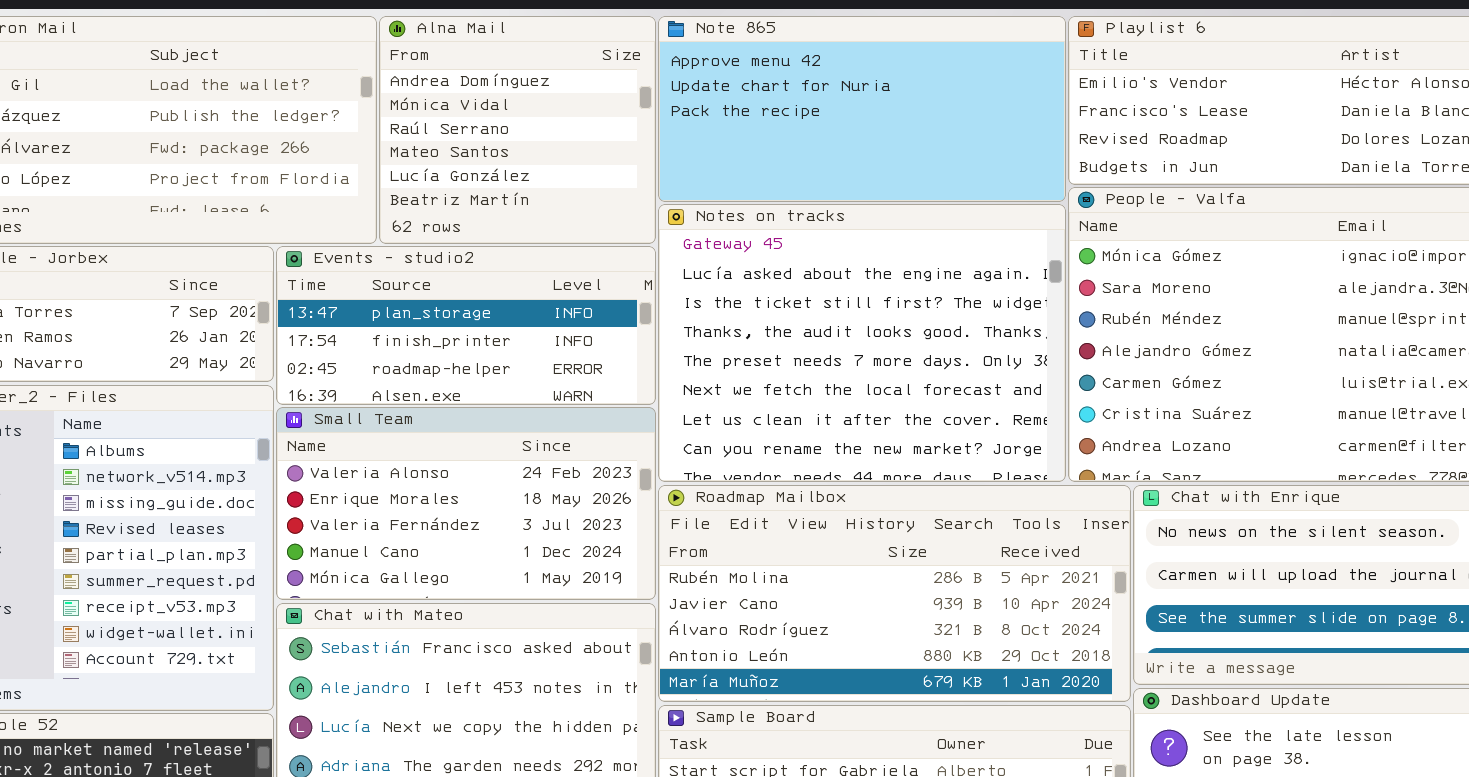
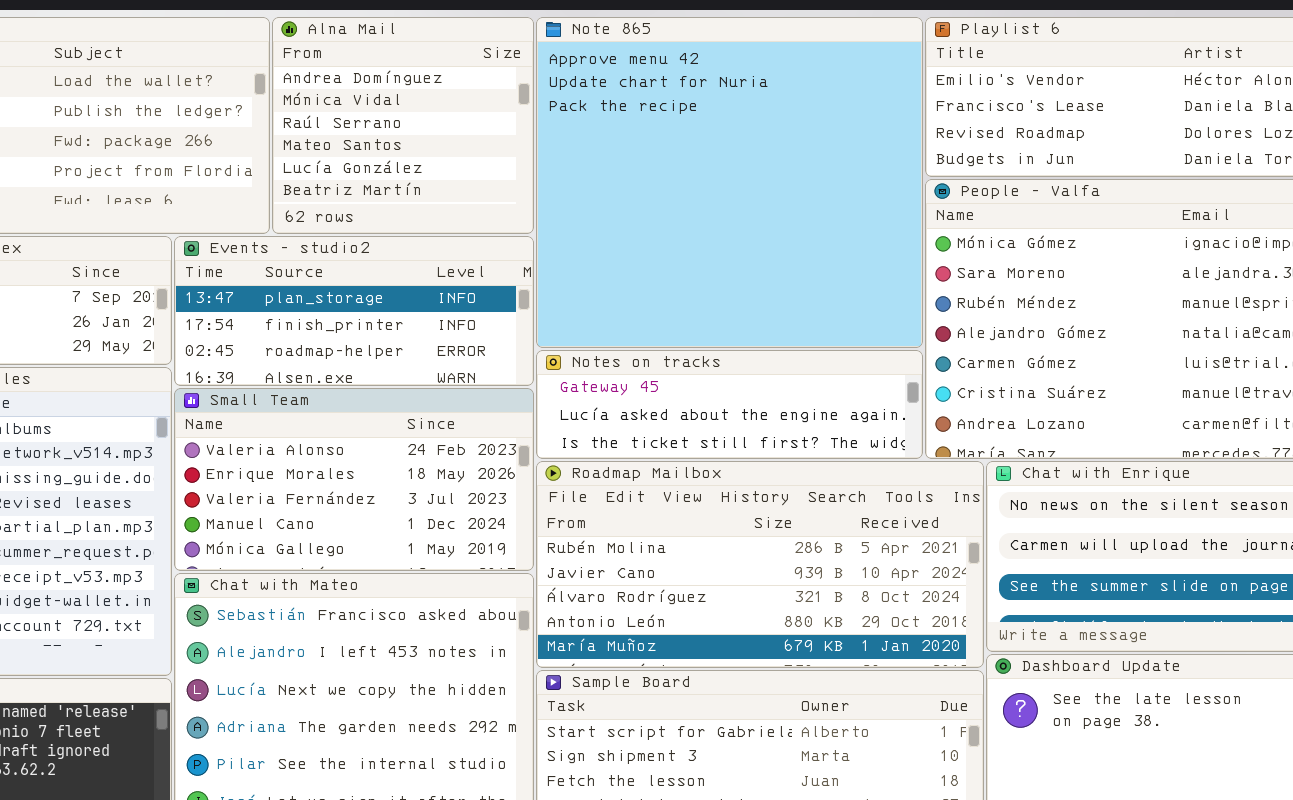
Note 865: [658,16,1066,202] -> [536,17,923,348], resized
Notes on tracks: [658,204,1066,482] -> [536,350,923,459], resized

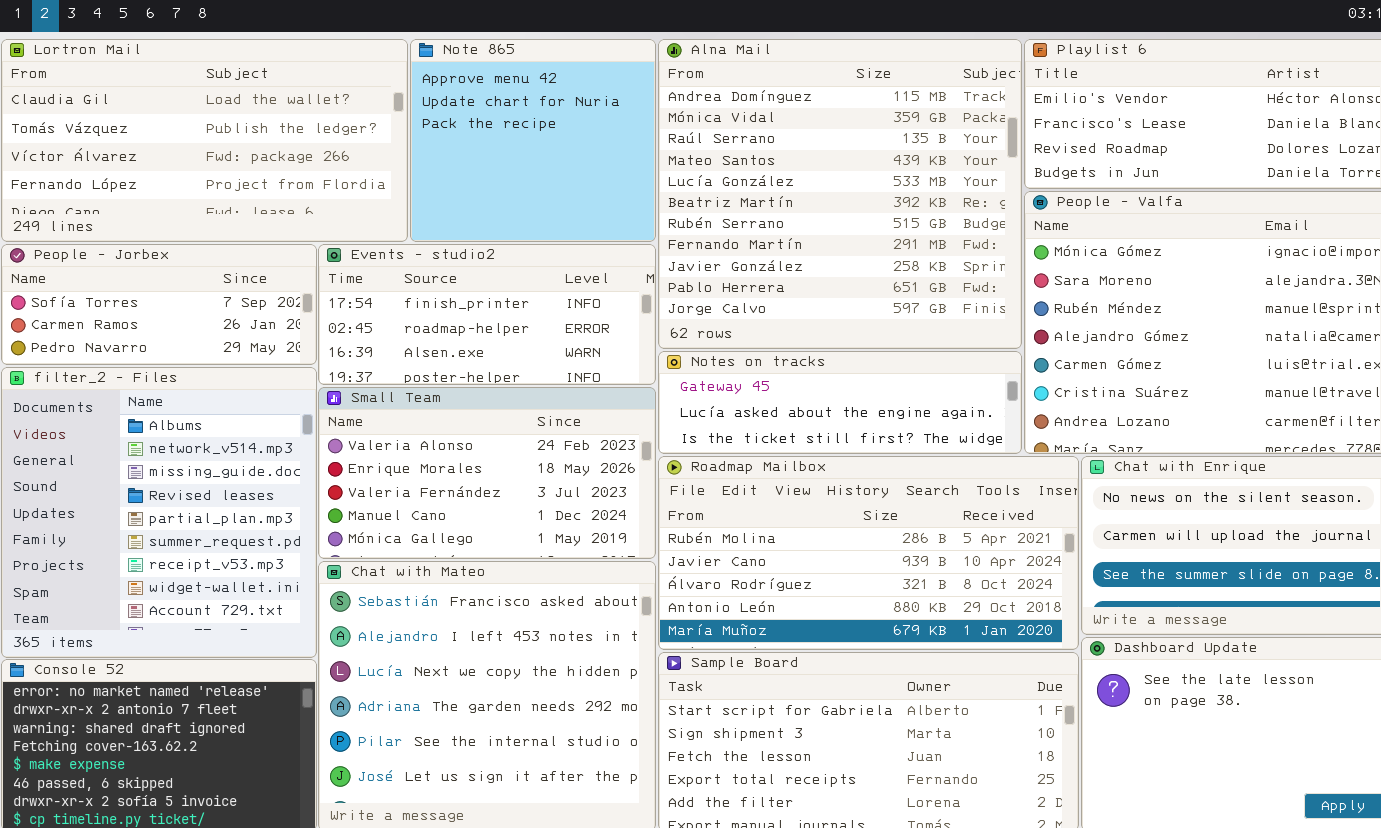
Alna Mail: [272,17,534,234] -> [658,39,1022,349], moved, resized
Note 865: [536,17,923,348] -> [410,39,656,242], moved, resized
Events - studio2: [174,236,534,386] -> [318,244,656,385], scrolled down 1 row

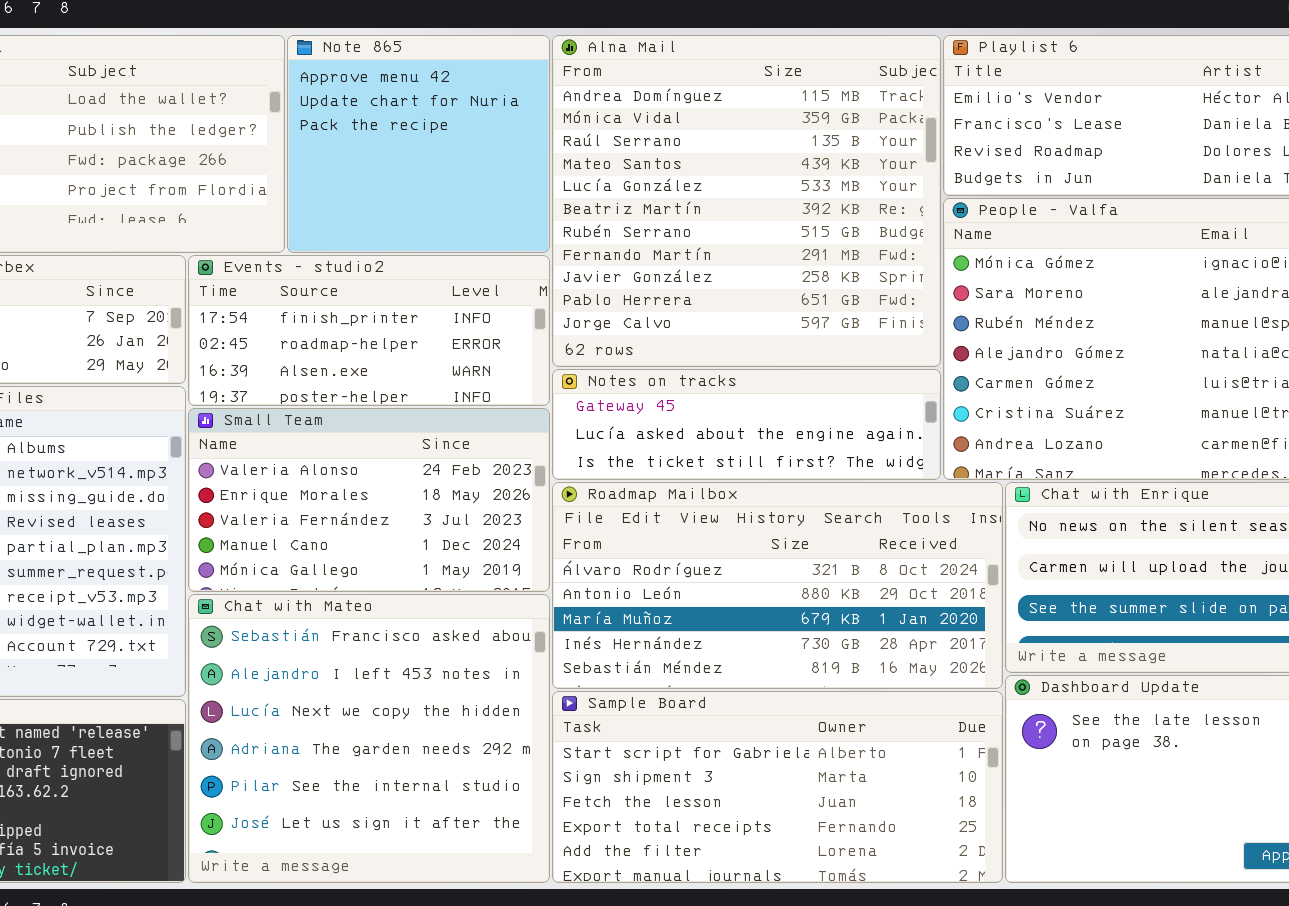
Roadmap Mailbox: [658,456,1079,650] -> [552,482,1003,689], scrolled down 2 rows

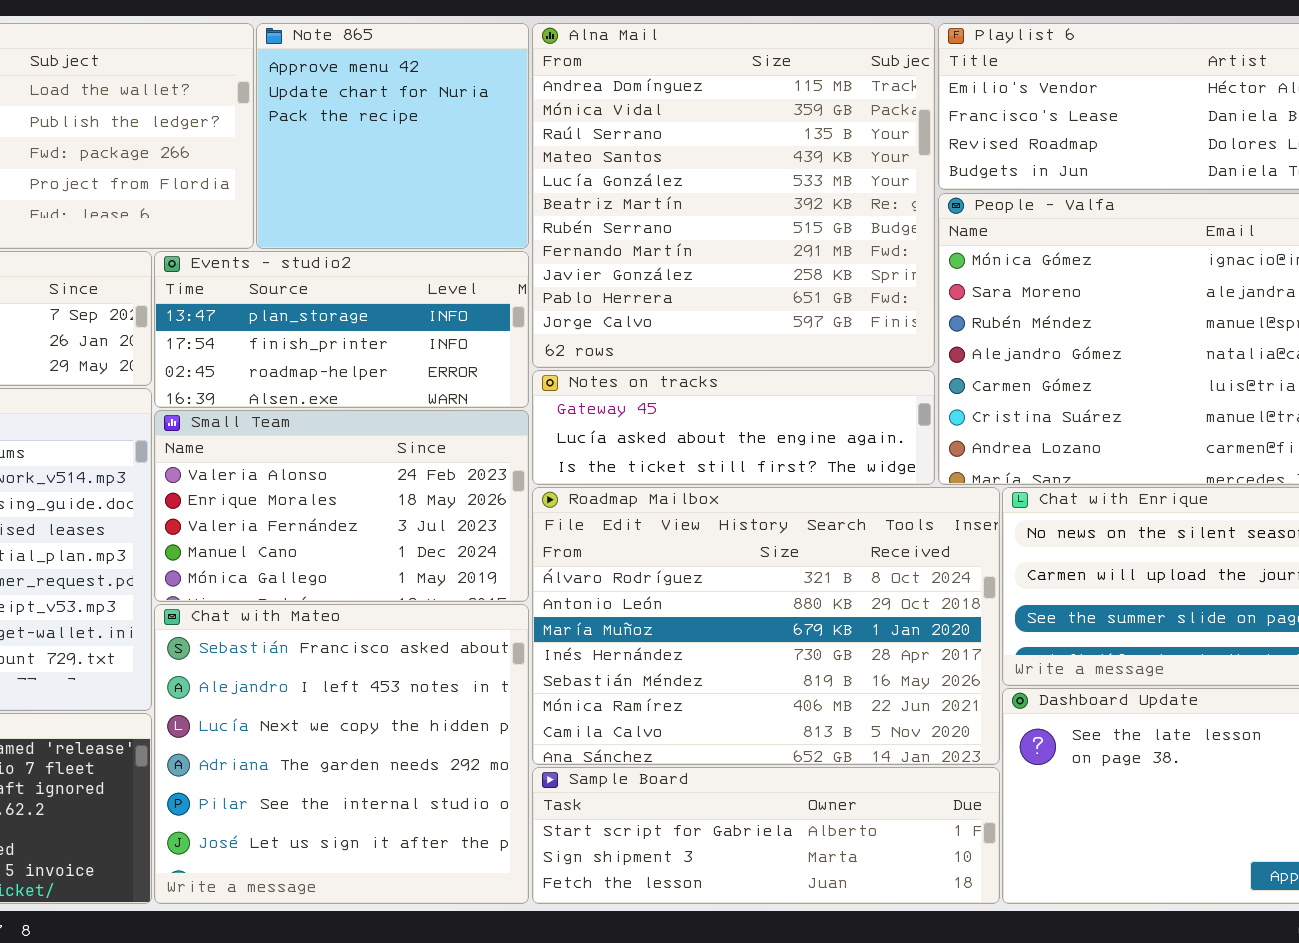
Events - studio2: [188,255,550,406] -> [154,251,529,408], scrolled up 1 row
Roadmap Mailbox: [552,482,1003,689] -> [532,487,1000,765], resized
Sample Board: [552,691,1003,883] -> [532,767,1000,904], resized

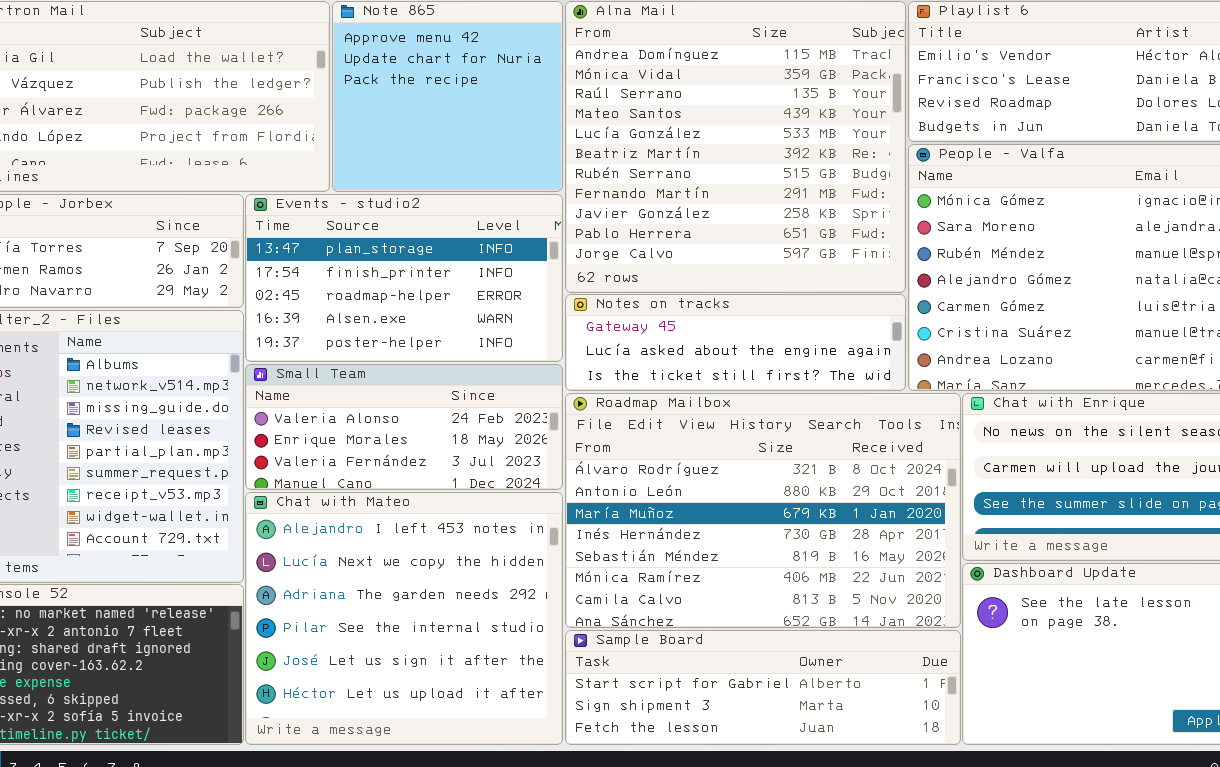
Events - studio2: [154,251,529,408] -> [245,194,563,362], resized
Small Team: [154,410,529,602] -> [245,364,563,490], resized
Chat with Mateo: [154,604,529,904] -> [245,492,563,745], scrolled down 1 row

